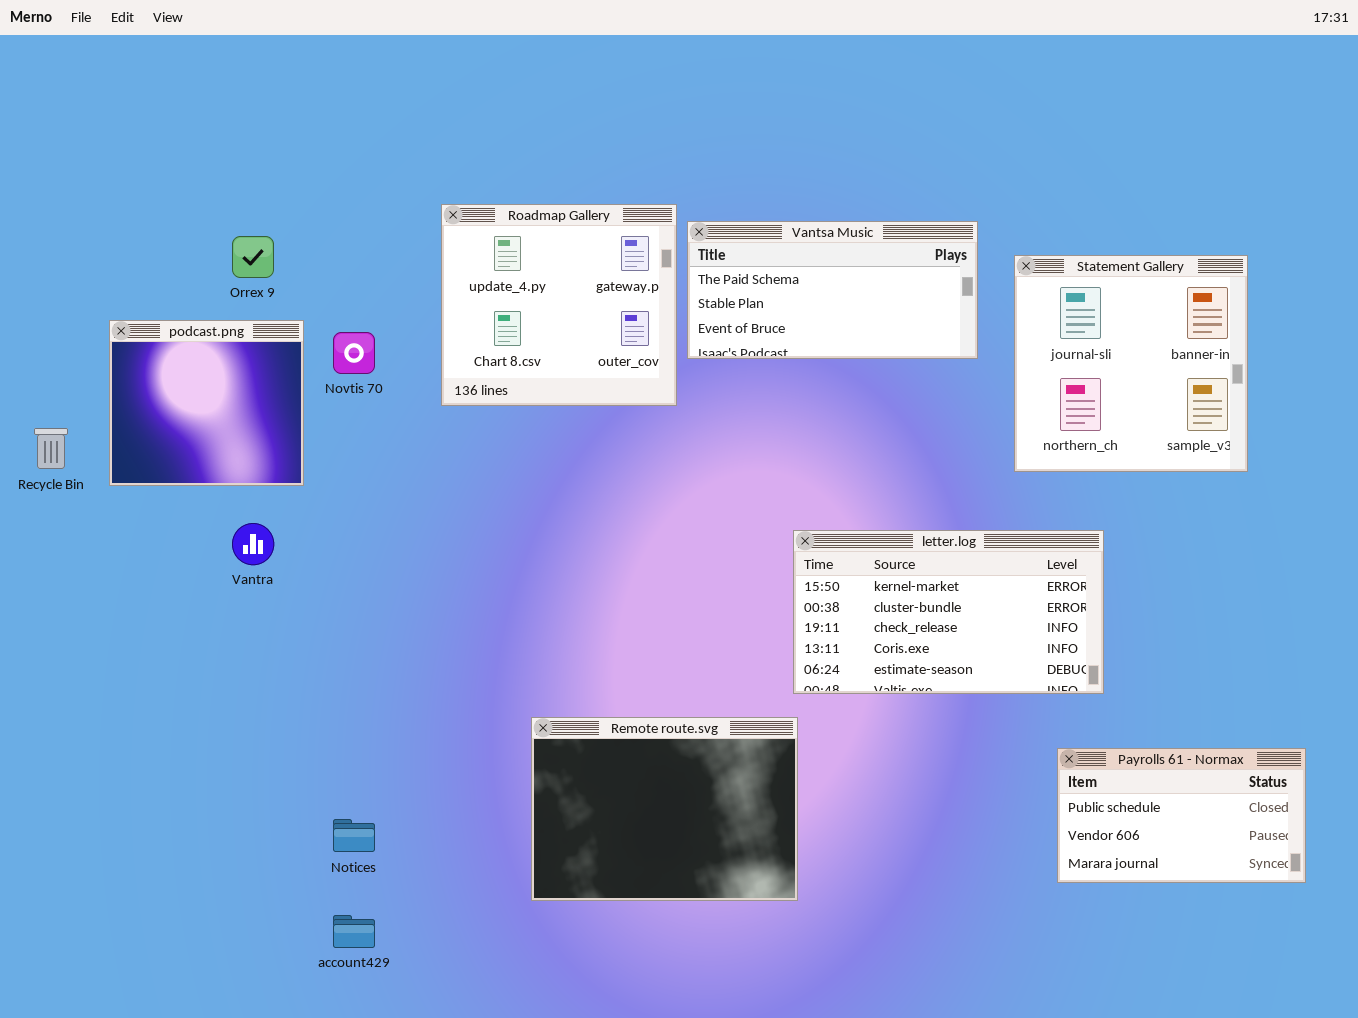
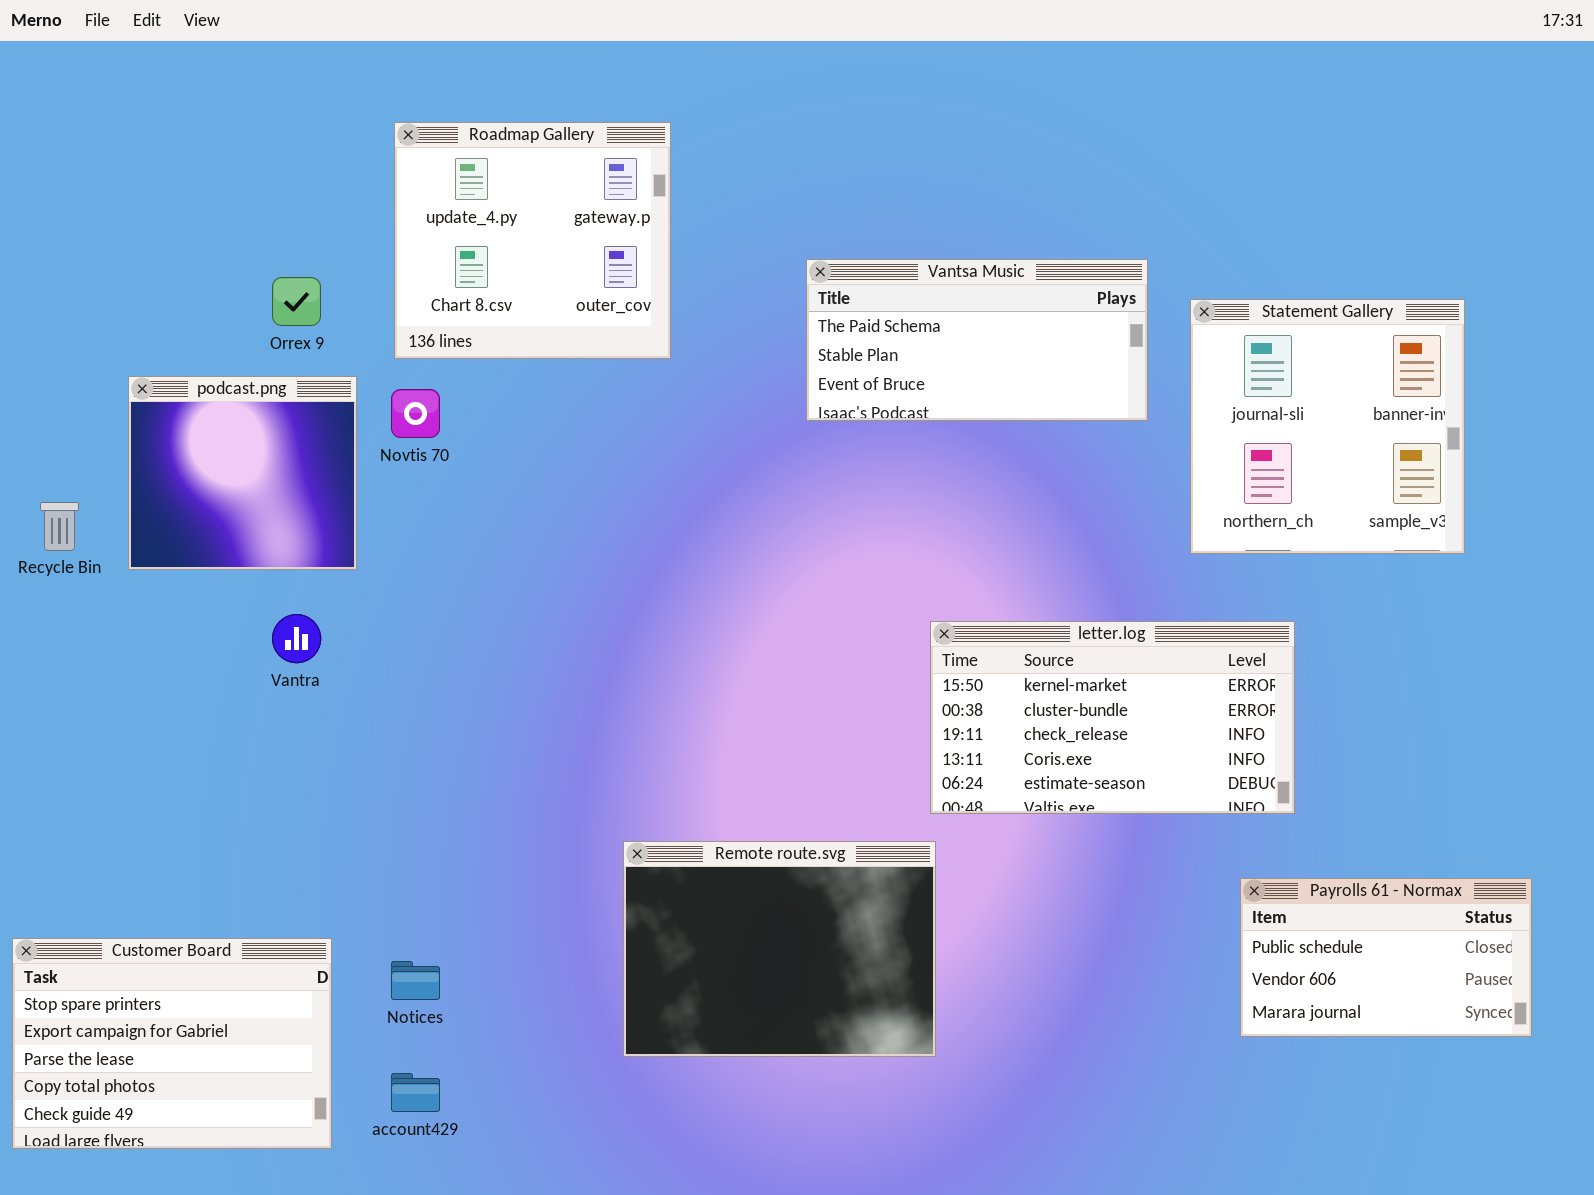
Roadmap Gallery: [441,204,677,406] -> [394,122,671,359], moved
Customer Board: none -> [12,938,332,1149], opened

